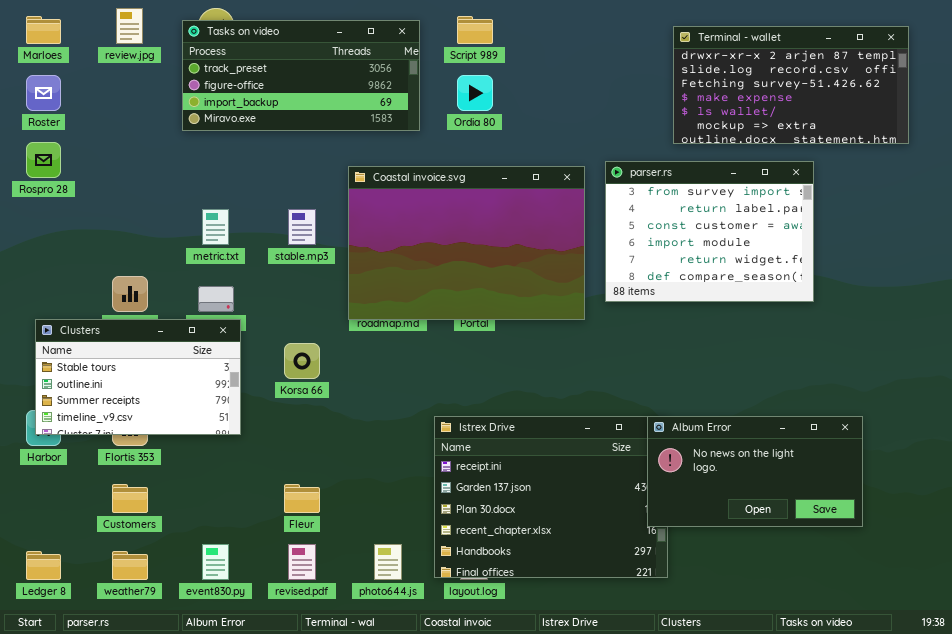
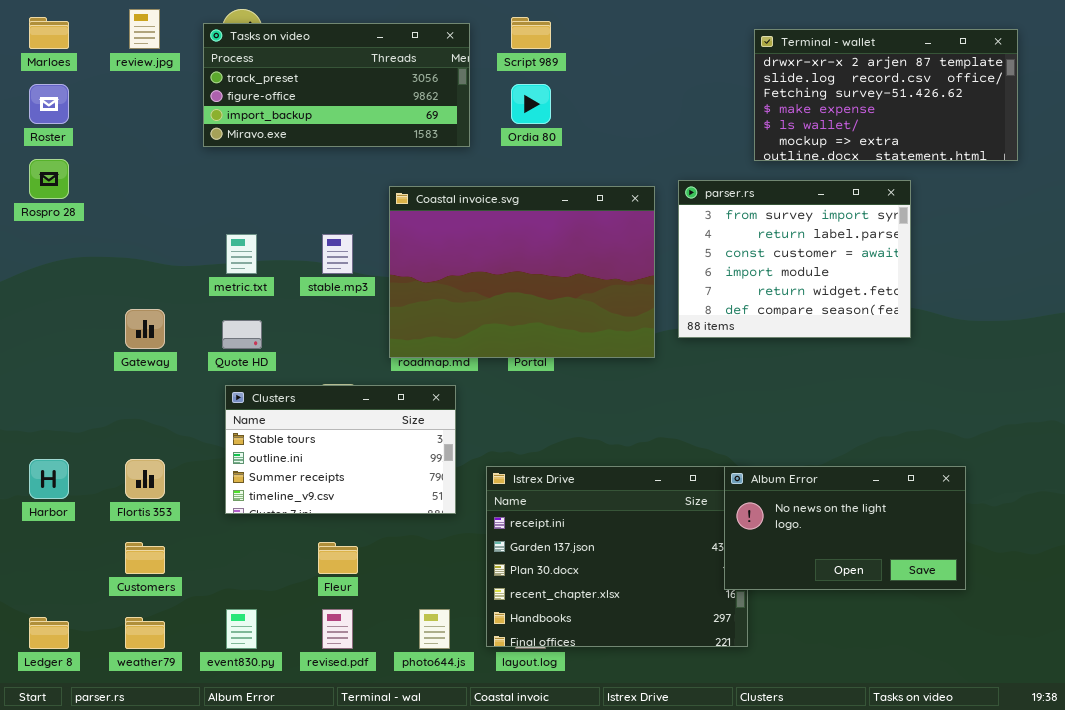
Clusters: [35,319,241,435] -> [225,385,456,514], moved

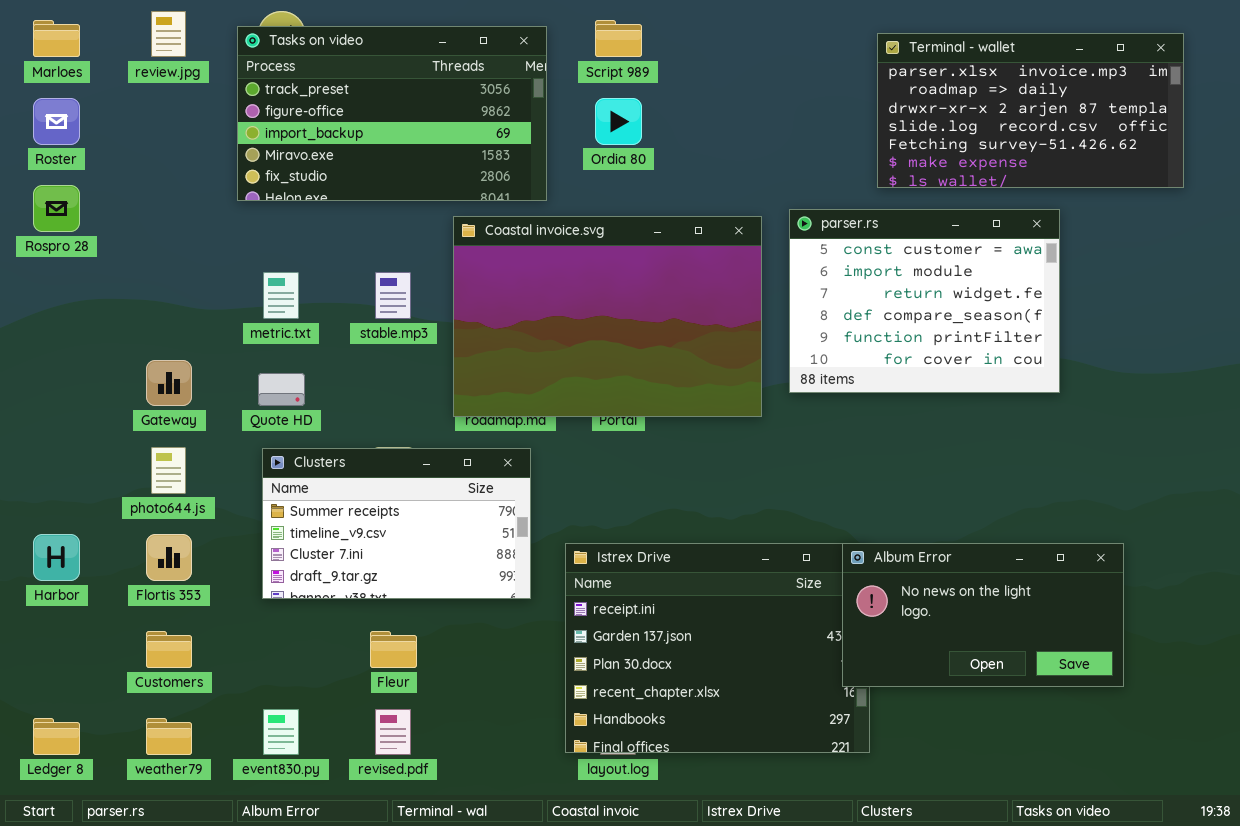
Tasks on video: [203,23,470,147] -> [237,26,547,201], resized
Terminal - wallet: [754,29,1018,161] -> [877,33,1184,188], scrolled up 2 rows
parser.rs: [678,180,911,338] -> [789,209,1060,393], scrolled down 2 rows
Clusters: [225,385,456,514] -> [262,448,531,599], scrolled down 2 rows
photo644.js: [419,609,450,649] -> [151,447,186,494], moved

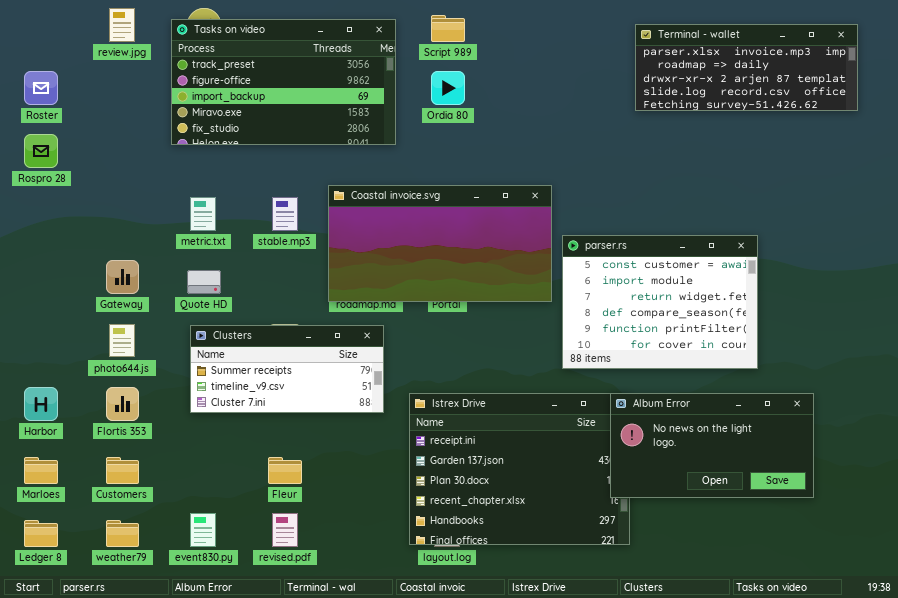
Marloes: [33,20,80,57] -> [24,457,58,484], moved
Terminal - wallet: [877,33,1184,188] -> [635,24,858,111], resized
parser.rs: [789,209,1060,393] -> [562,235,758,369], moved
Coastal invoice.svg: [453,216,762,417] -> [328,185,552,302], resized
Clusters: [262,448,531,599] -> [190,325,384,413], resized

